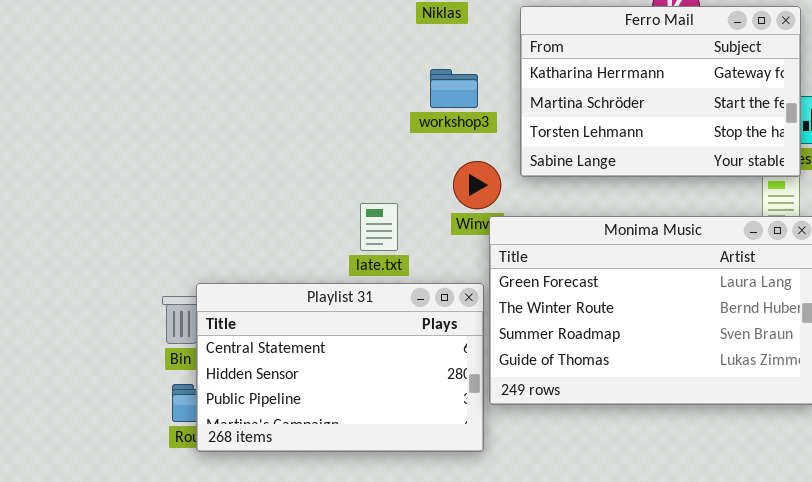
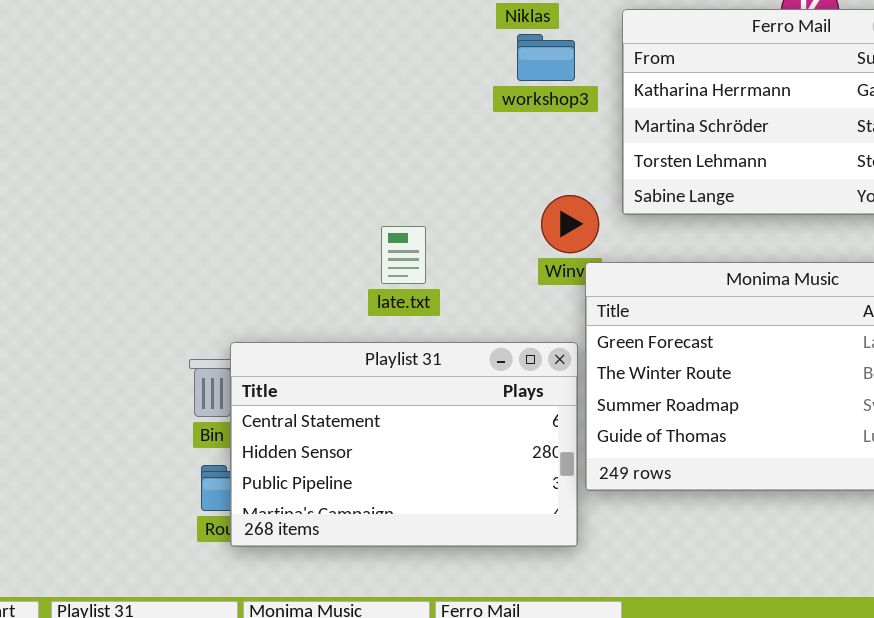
workshop3: [430,69,478,108] -> [517,34,575,81], moved
late.txt: [360,203,398,251] -> [381,226,426,284], moved

